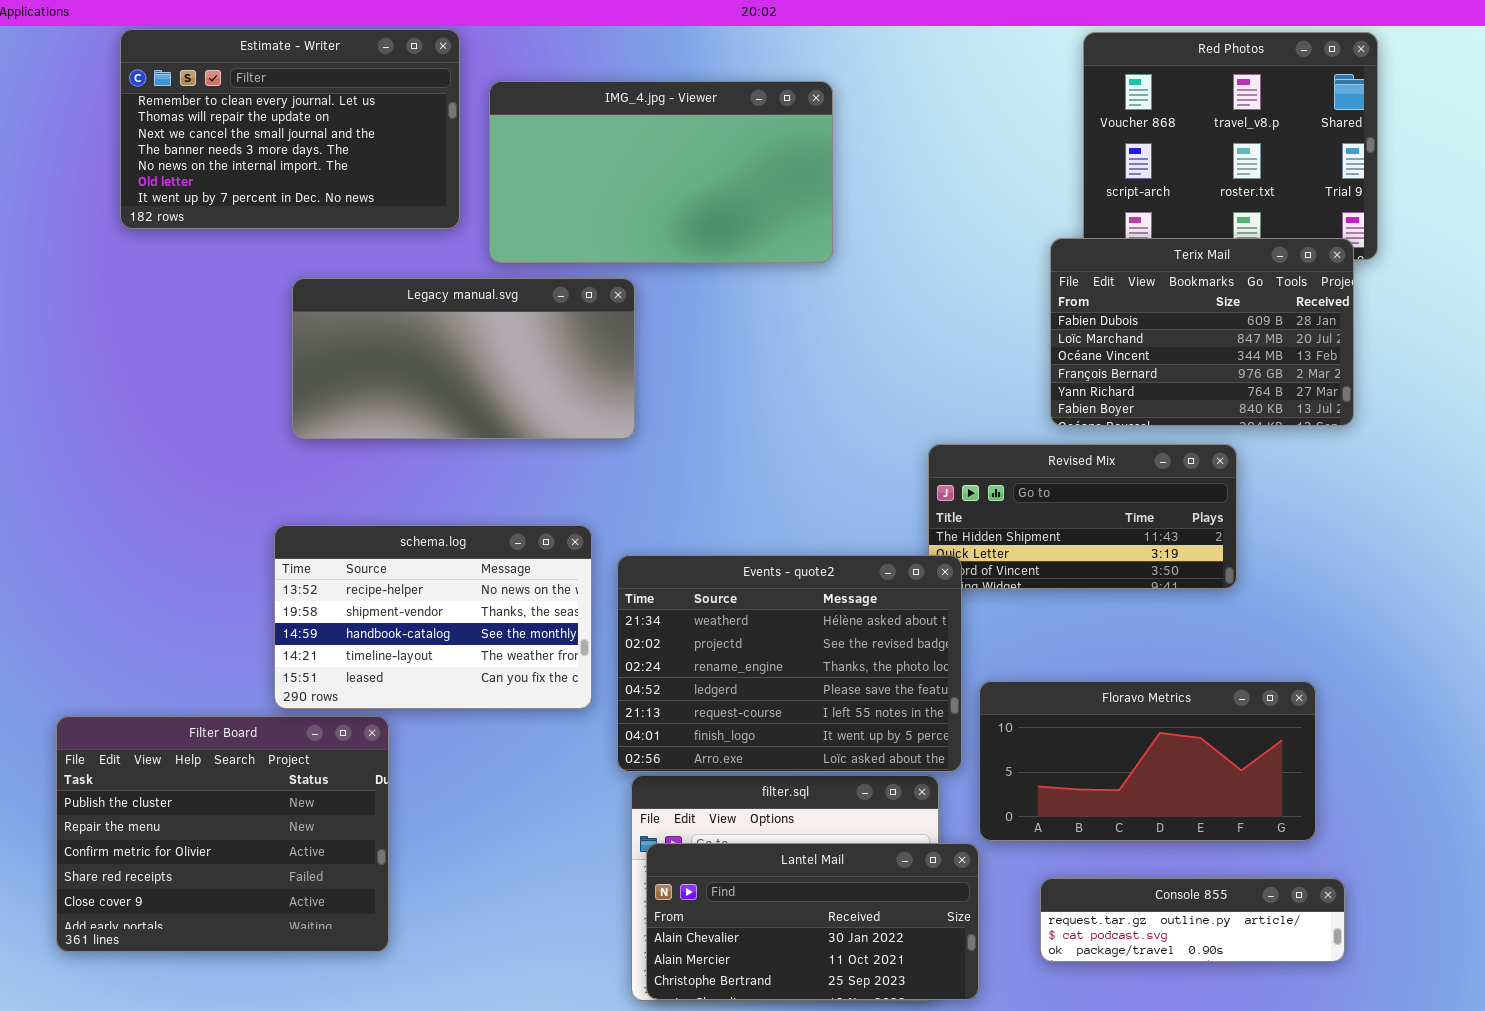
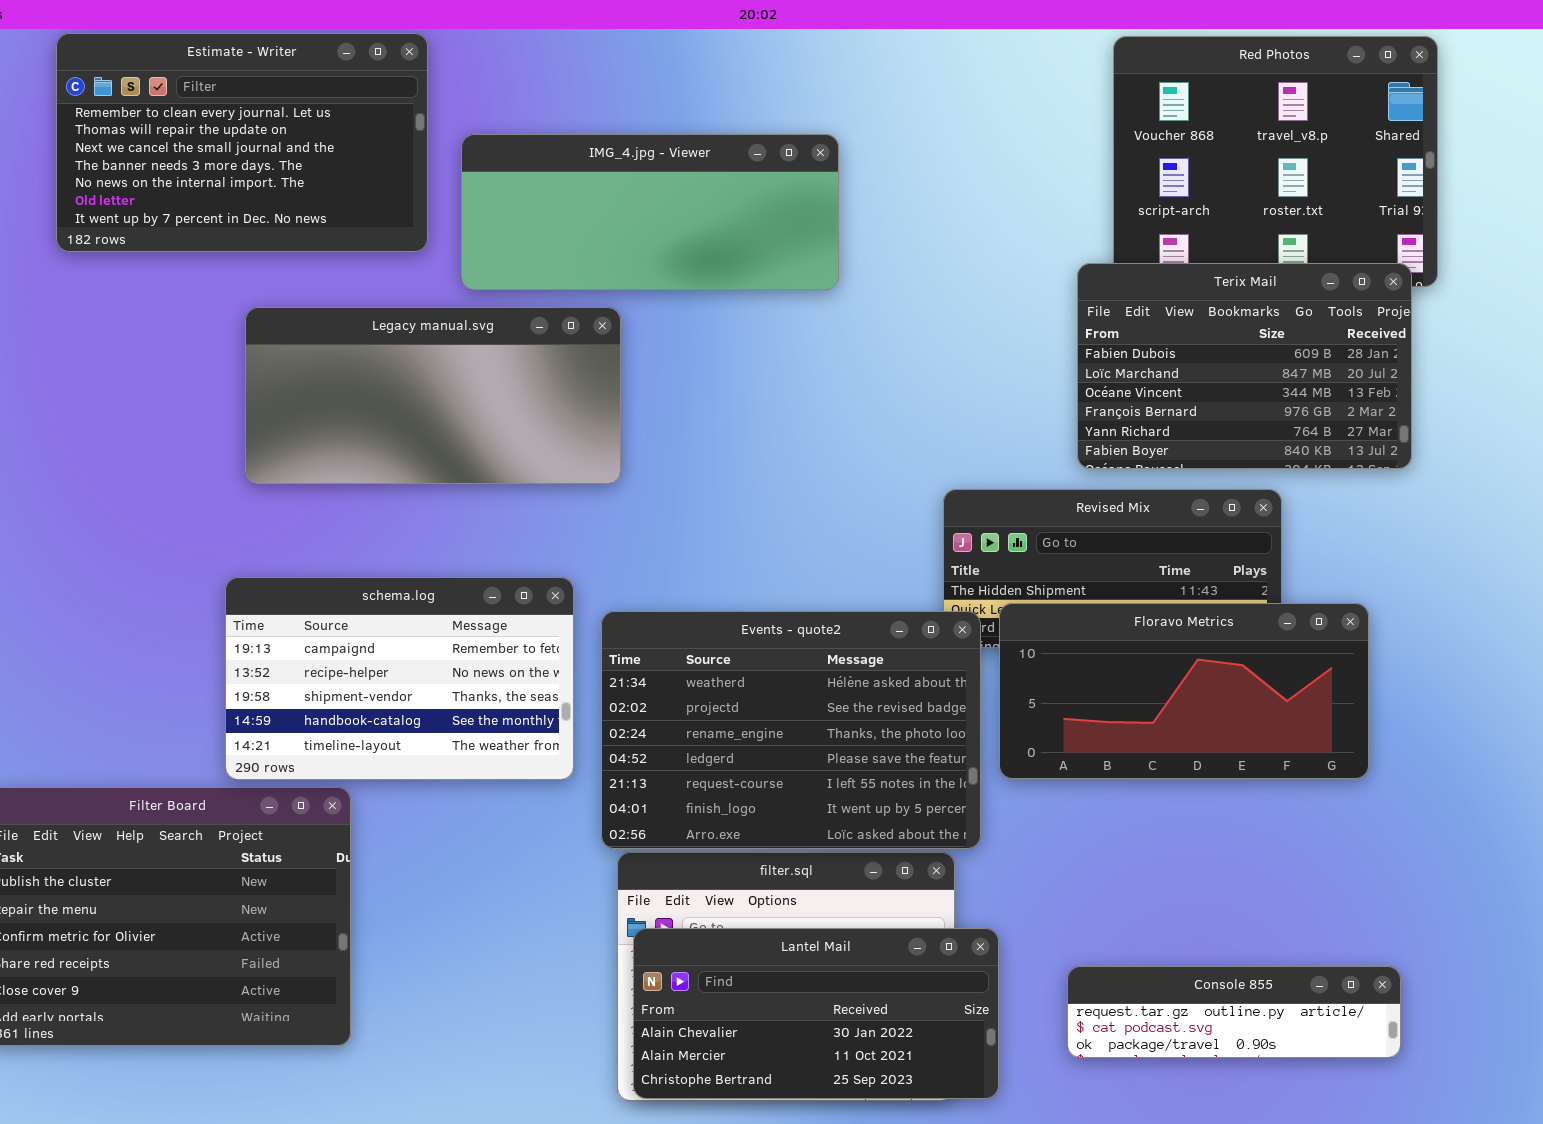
IMG_4.jpg - Viewer: [489,81,833,263] -> [461,134,839,290], resized
schema.log: [274,525,592,709] -> [225,577,574,780], scrolled up 1 row
Floravo Metrics: [979,681,1316,841] -> [999,603,1369,779], moved

